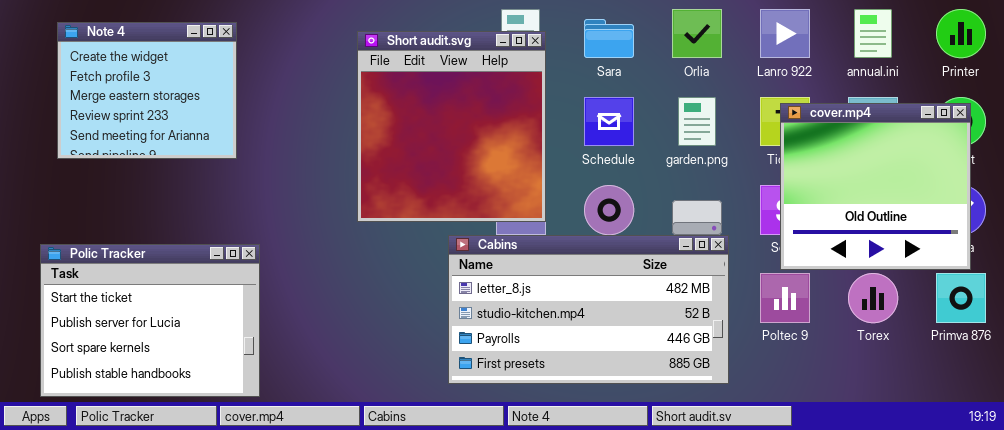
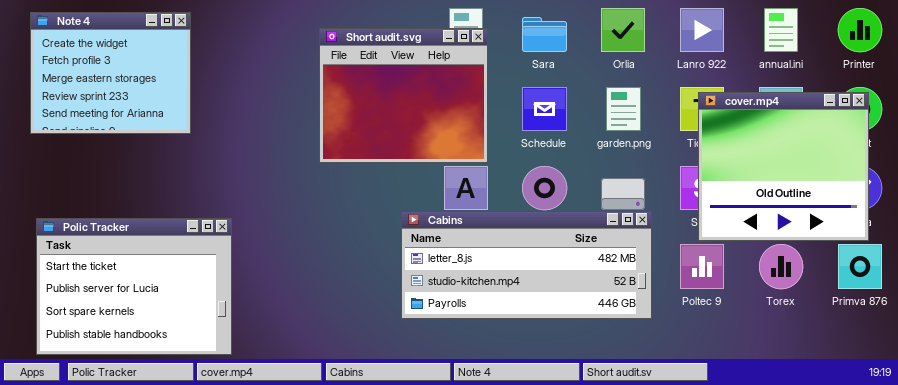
Note 4: [57,22,237,159] -> [30,12,191,134], moved
Short audit.svg: [357,31,546,222] -> [319,28,488,163], resized
Cabins: [448,235,729,384] -> [401,211,652,319], resized

